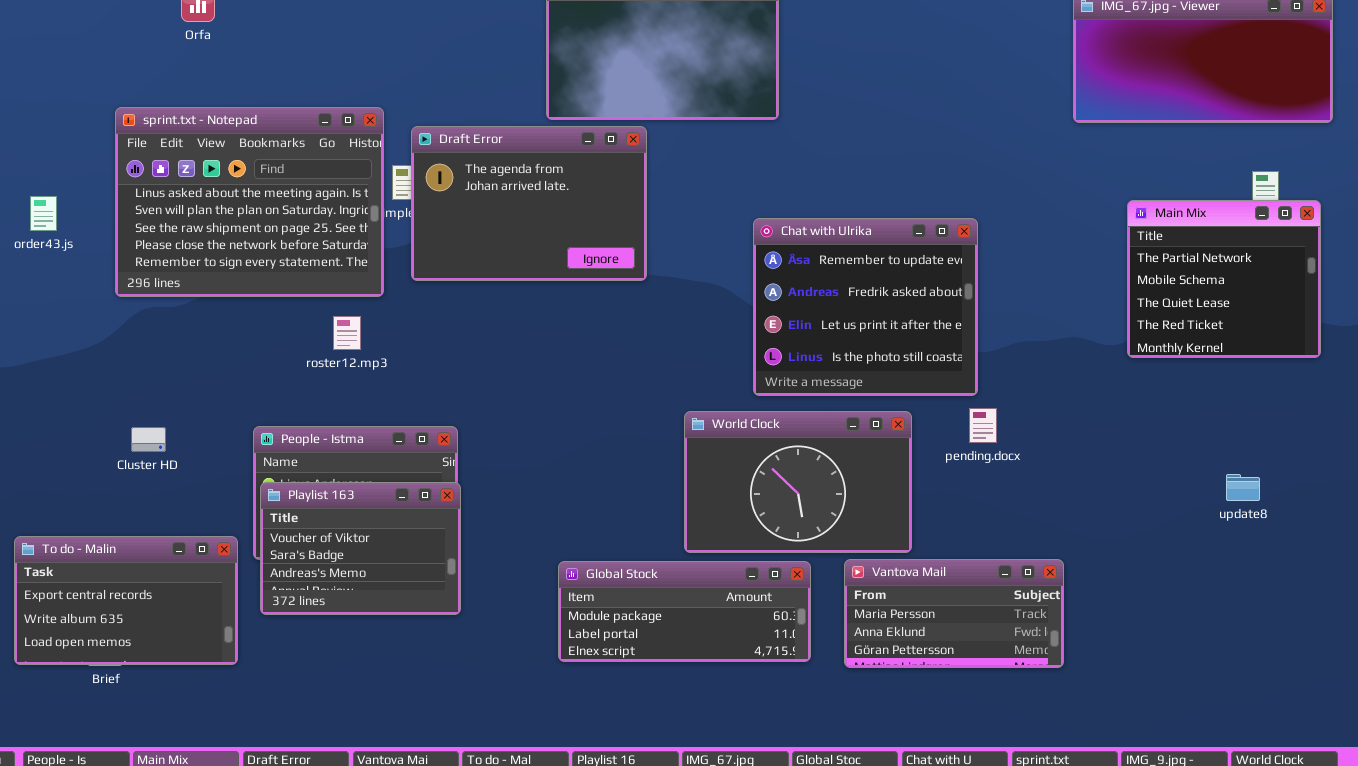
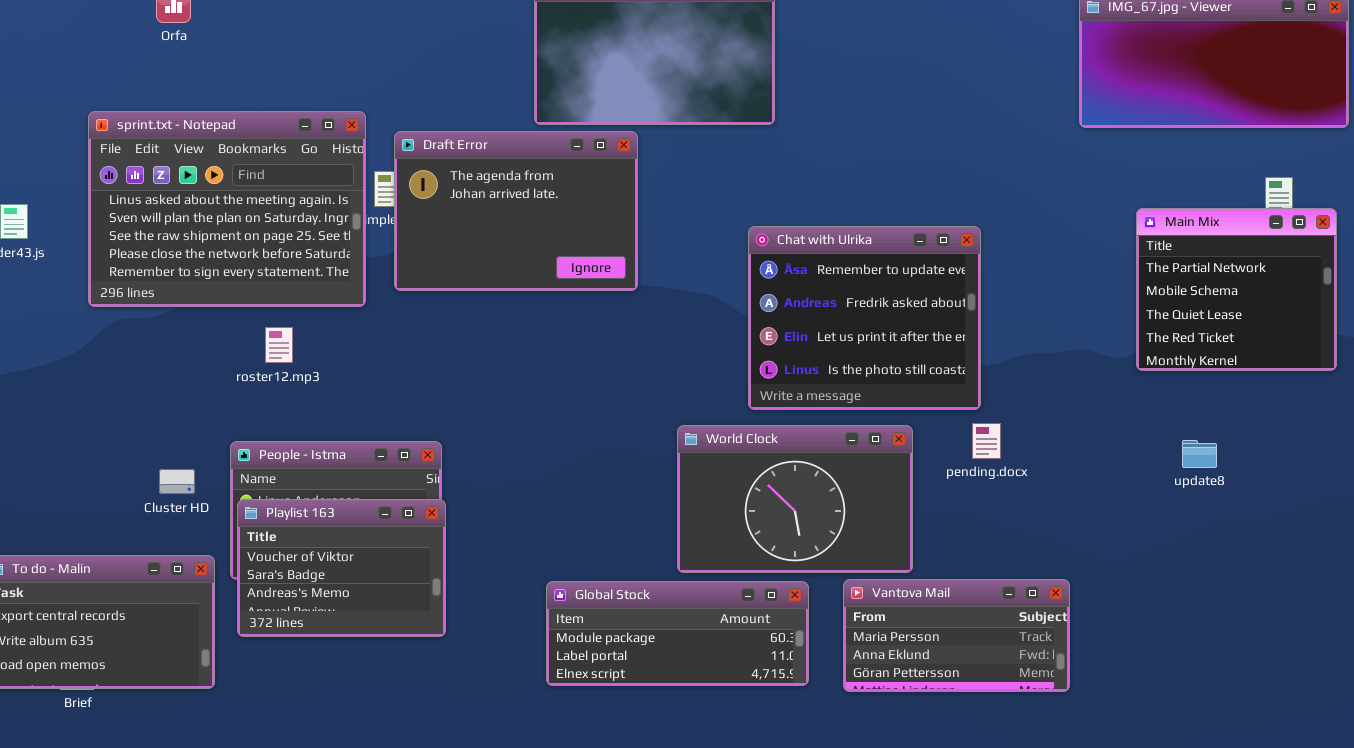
roster12.mp3: [333,316,361,350] -> [265,327,293,363], moved
Cluster HD: [131,427,166,452] -> [159,469,195,494], moved
update8: [1226,474,1260,501] -> [1182,440,1217,468], moved

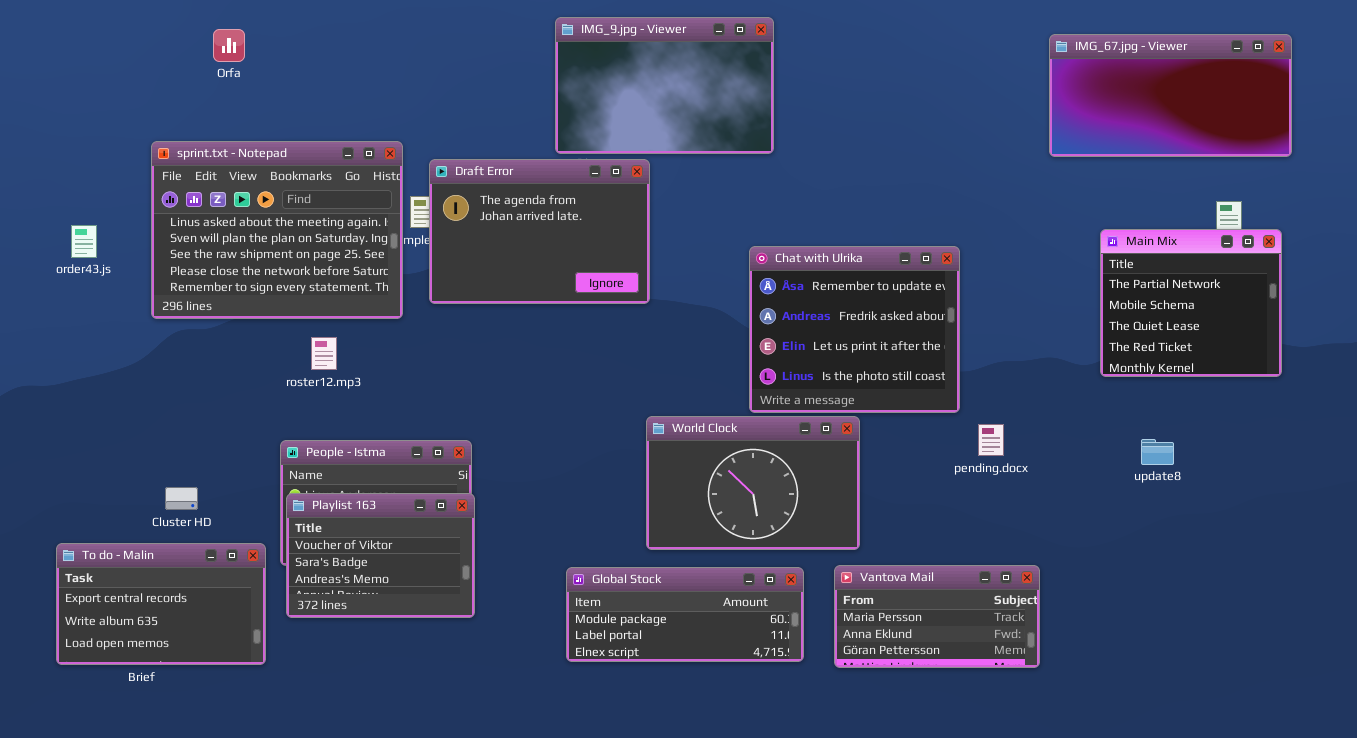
pending.docx: [972,423,1001,459] -> [978,424,1004,456], moved
World Clock: [677,425,913,573] -> [646,416,860,550], moved
Cluster HD: [159,469,195,494] -> [165,487,198,510], moved

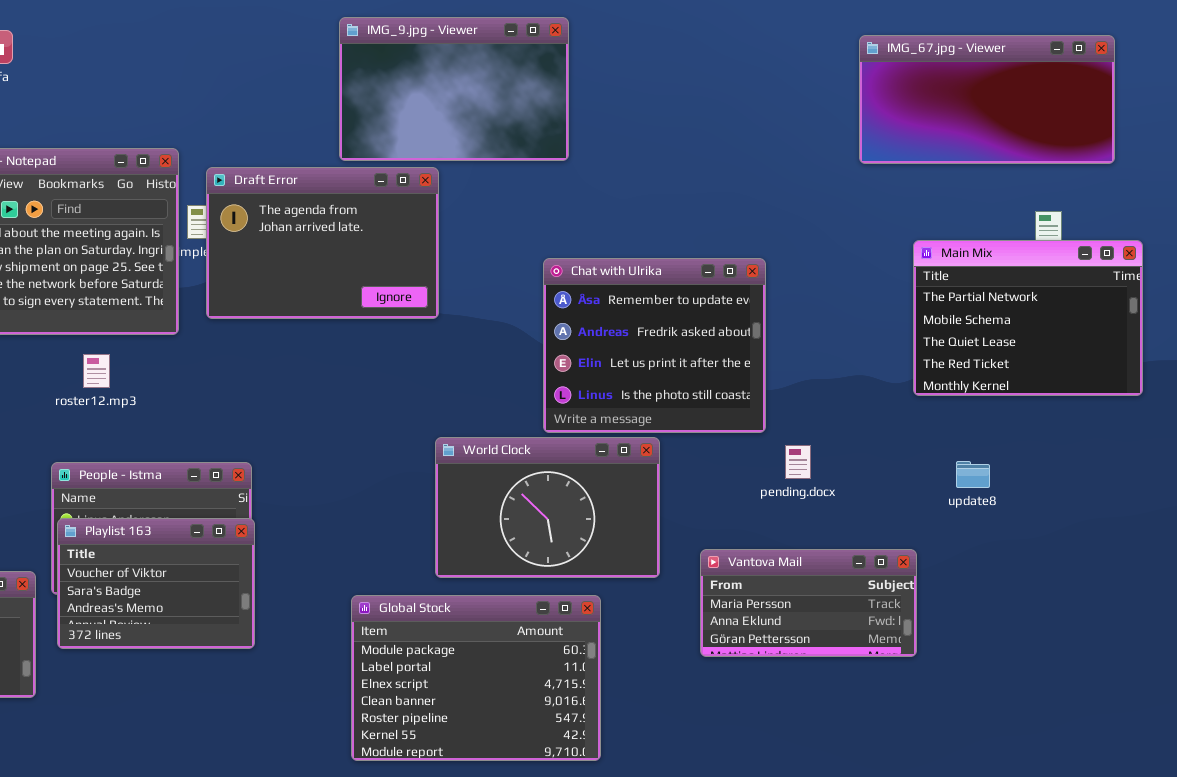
Main Mix: [1100,229,1282,377] -> [913,240,1143,396], resized
Vantova Mail: [834,565,1040,668] -> [700,549,917,657], moved
Global Stock: [566,567,804,662] -> [351,595,601,761], resized

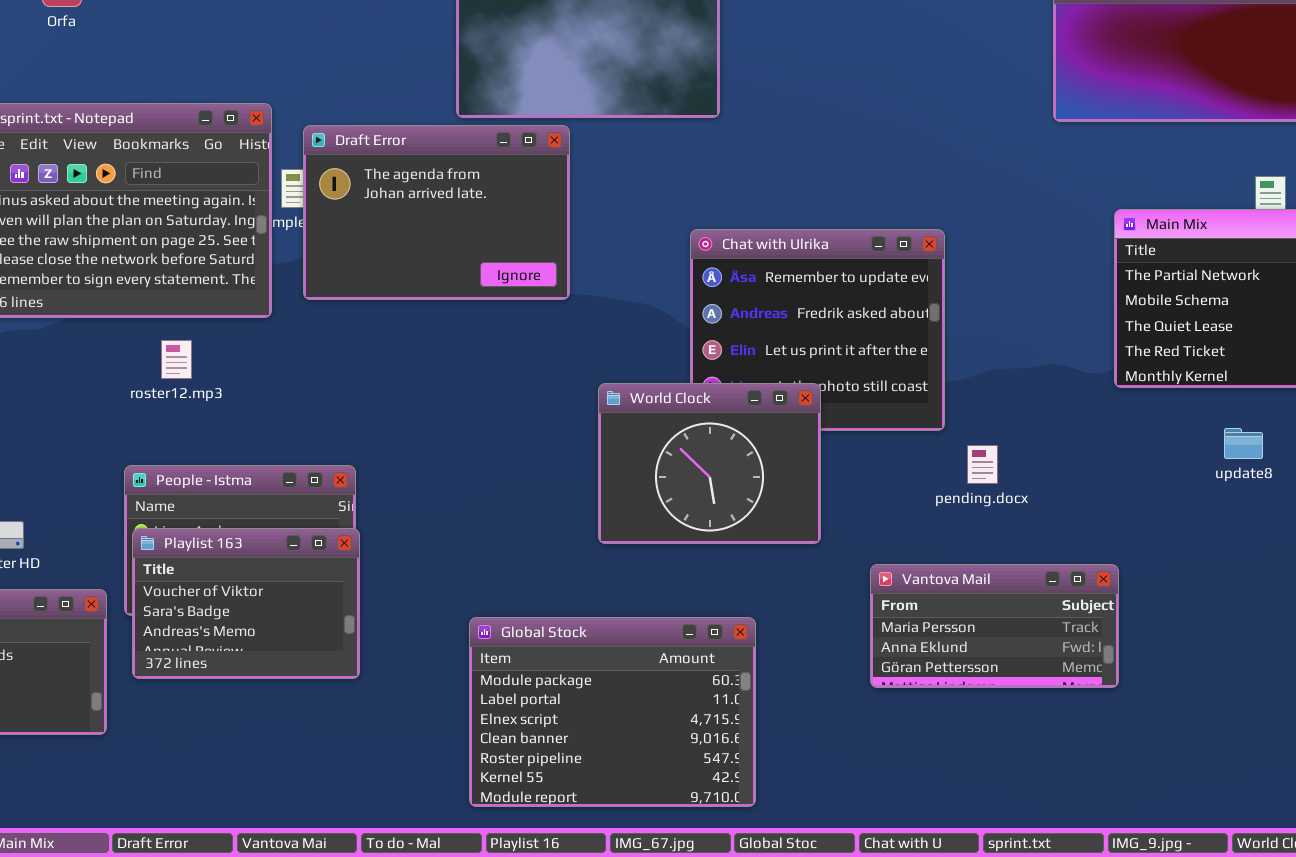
World Clock: [435,437,660,578] -> [598,383,821,544], moved, resized
update8: [956,461,990,488] -> [1224,428,1263,459], moved

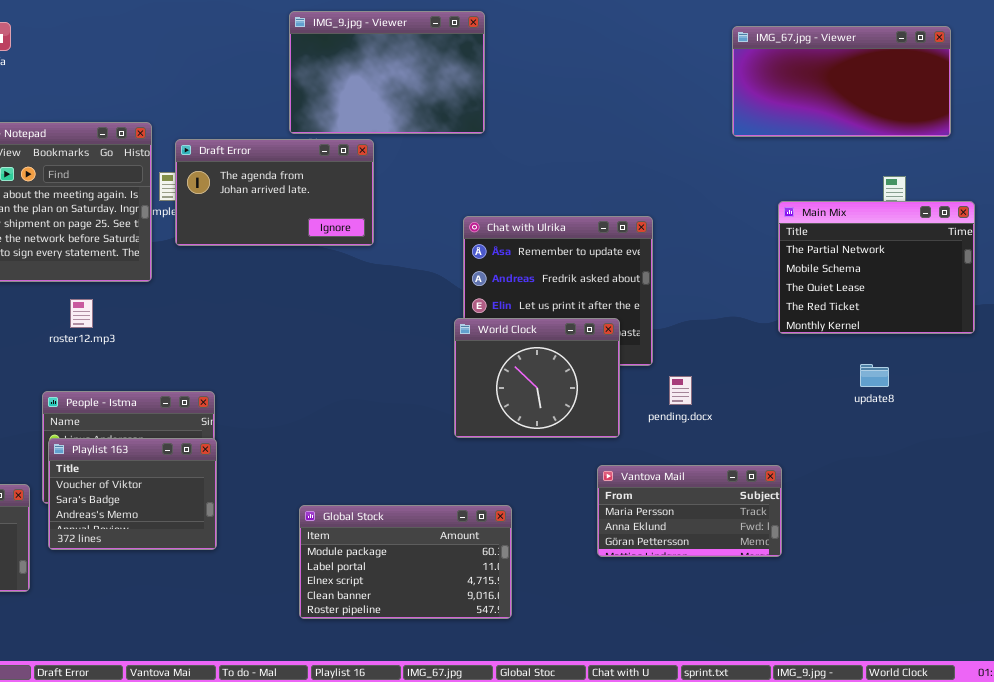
Draft Error: [303,125,570,300] -> [175,139,374,246], resized
World Clock: [598,383,821,544] -> [454,318,620,438], moved
Global Stock: [469,617,756,807] -> [299,505,512,619], resized

